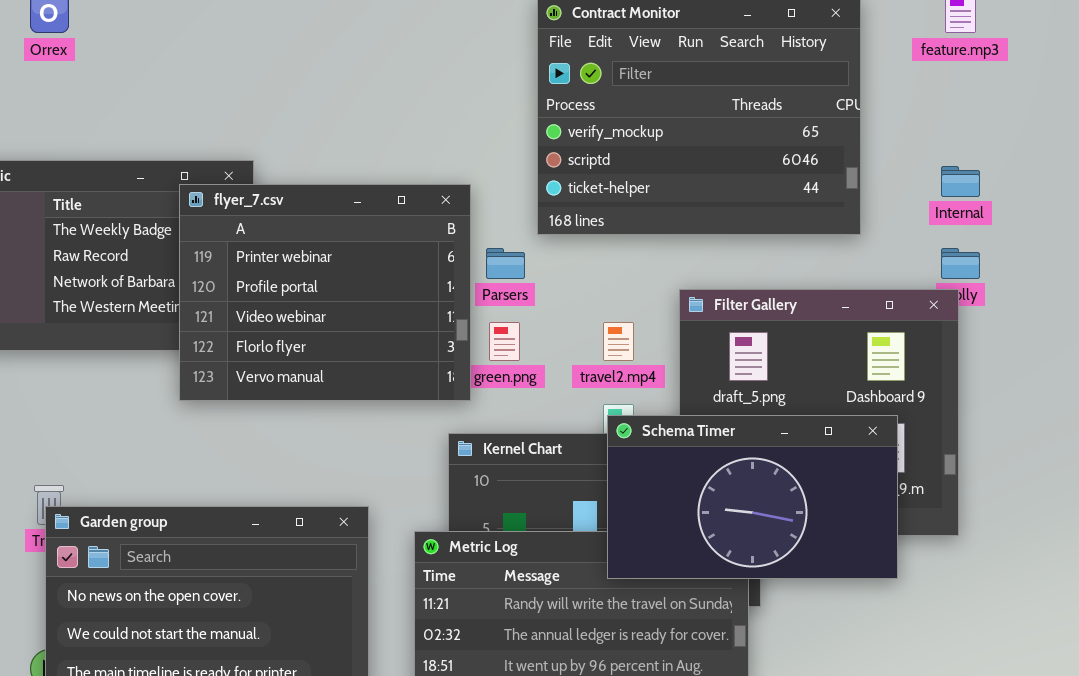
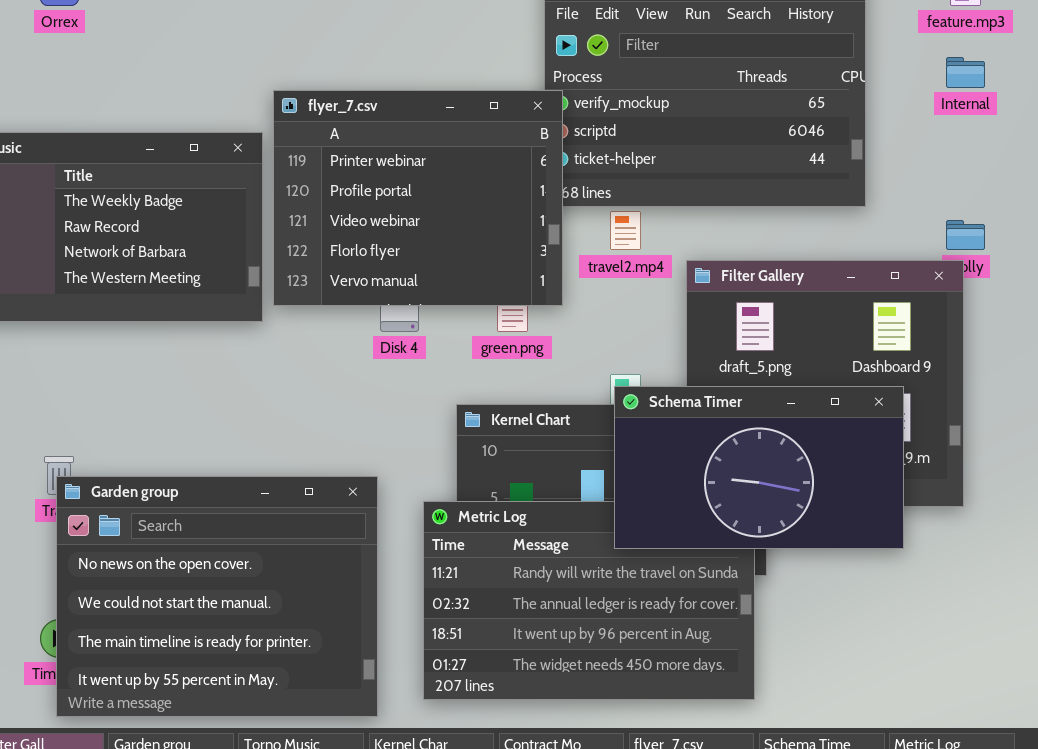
Internal: [941,166,980,197] -> [946,57,985,88], moved
flyer_7.csv: [179,184,471,401] -> [273,90,563,306], moved
travel2.mp4: [603,322,634,361] -> [610,211,641,250], moved

